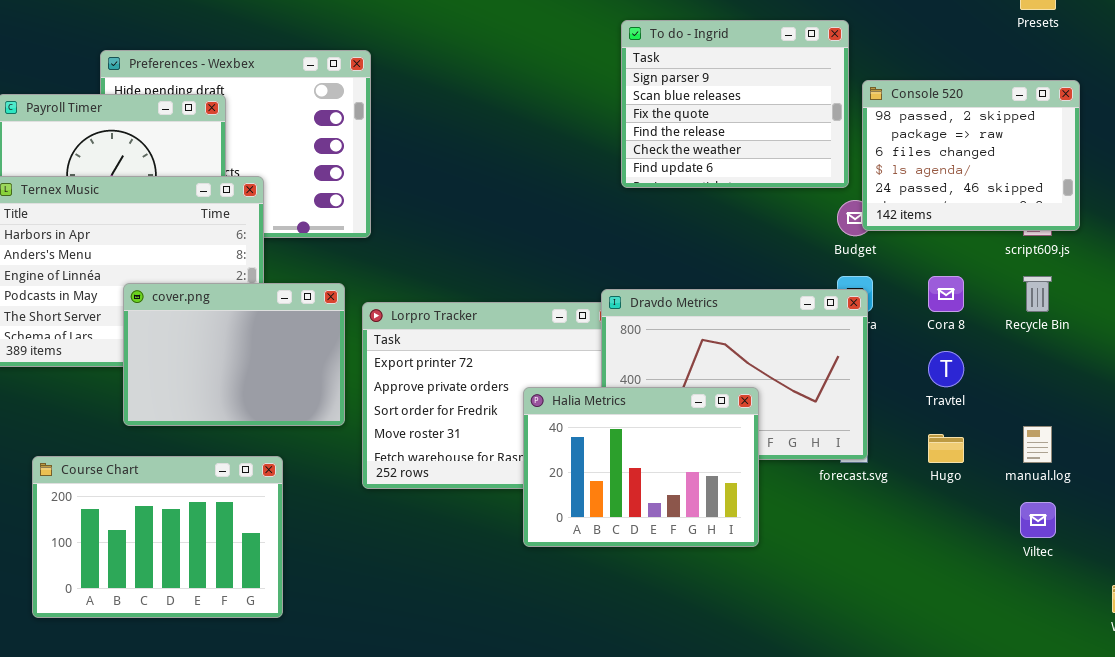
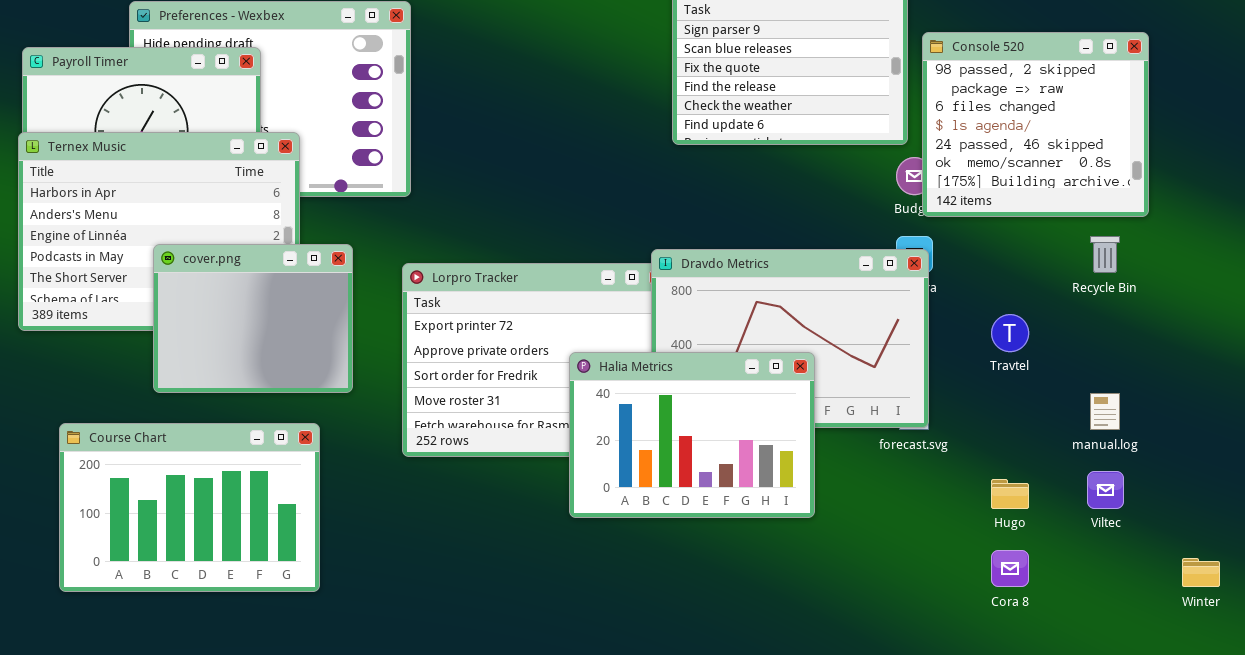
Console 520: [862,80,1080,231] -> [922,32,1149,217], resized
Cora 8: [928,276,964,312] -> [991,550,1029,587], moved
cover.png: [123,283,345,426] -> [153,244,353,393], resized
Hugo: [928,434,964,463] -> [991,479,1029,509], moved

